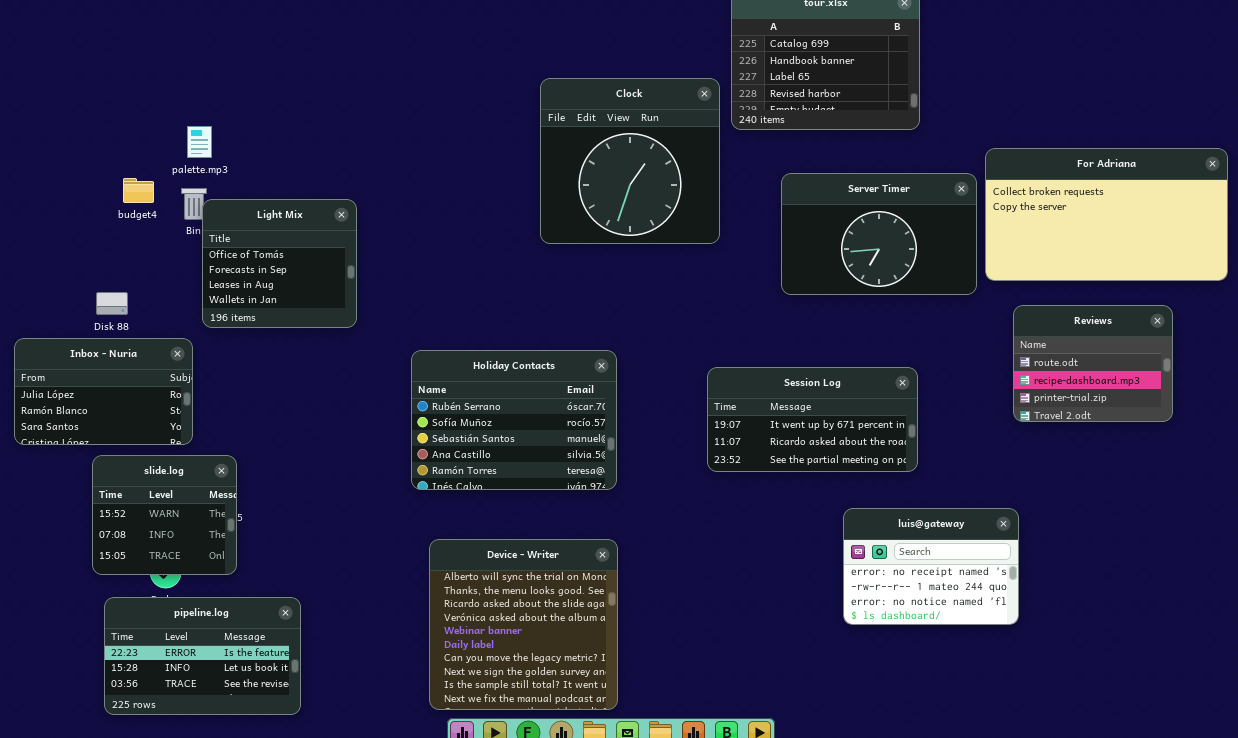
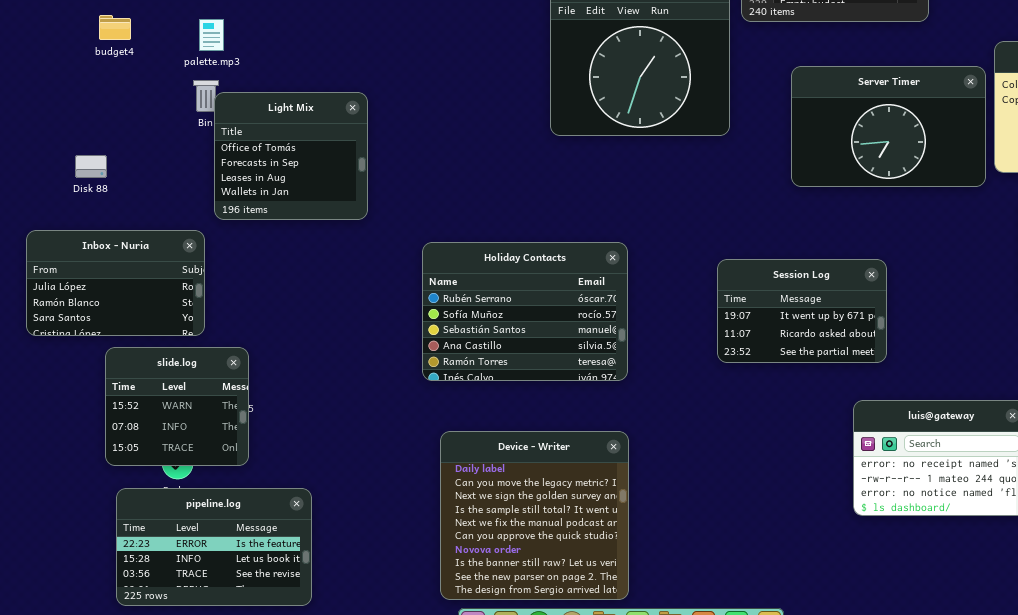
budget4: [123,178,154,203] -> [99,15,131,40], moved
Disk 88: [96,292,128,315] -> [75,155,107,178], moved
Session Log: [707,367,918,472] -> [717,259,887,363], resized
Device - Writer: [429,539,618,710] -> [440,431,629,600], scrolled down 5 rows

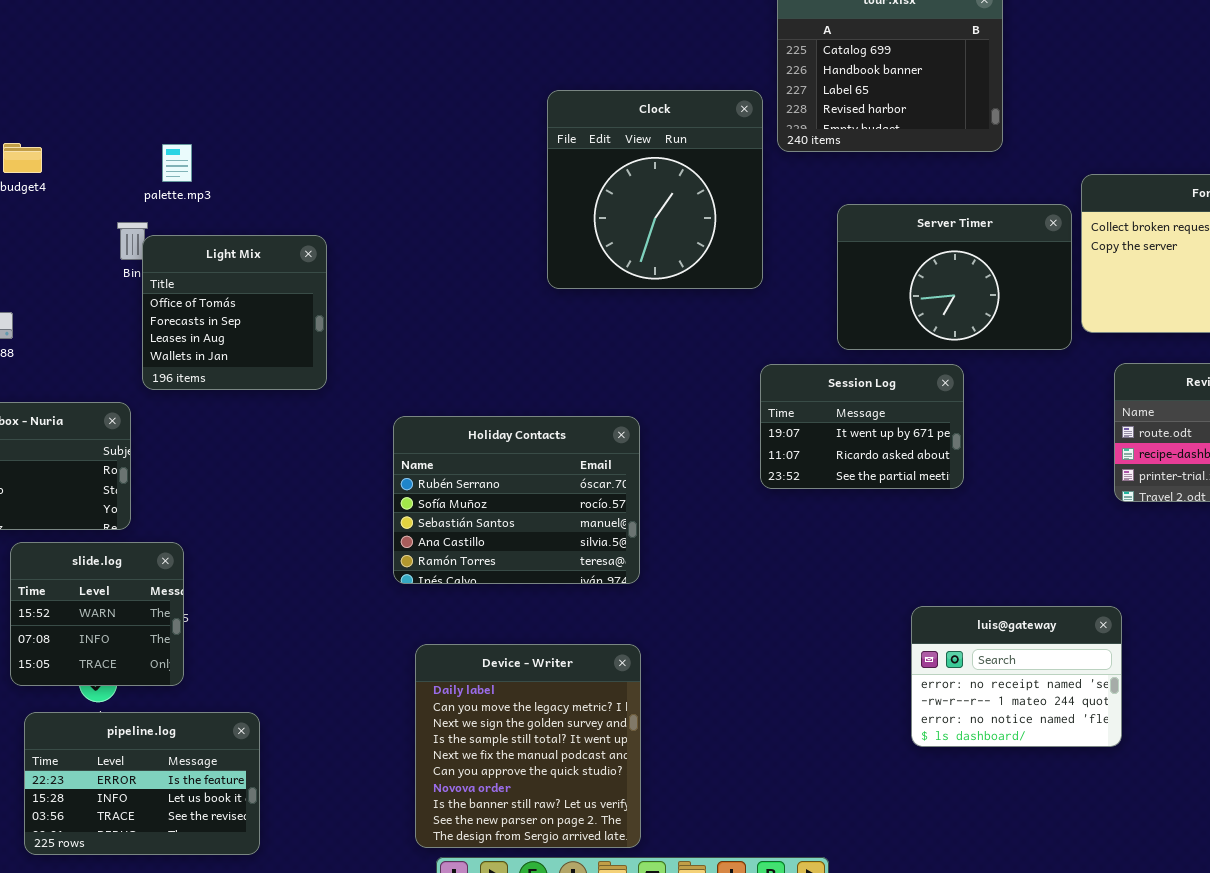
palette.mp3: [199,19,224,51] -> [162,144,192,182], moved
Session Log: [717,259,887,363] -> [760,364,964,489], moved

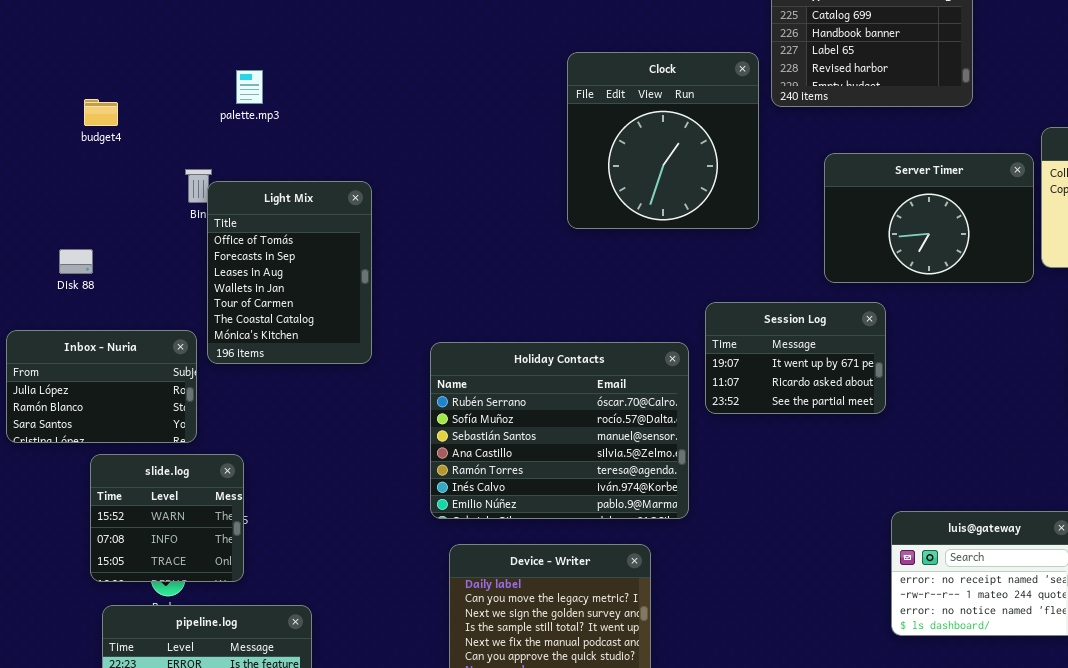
palette.mp3: [162,144,192,182] -> [236,70,263,104], moved
Light Mix: [142,235,327,390] -> [207,181,372,364], resized
Session Log: [760,364,964,489] -> [705,302,886,414], moved
Holiday Contacts: [393,416,640,584] -> [430,342,689,519], resized

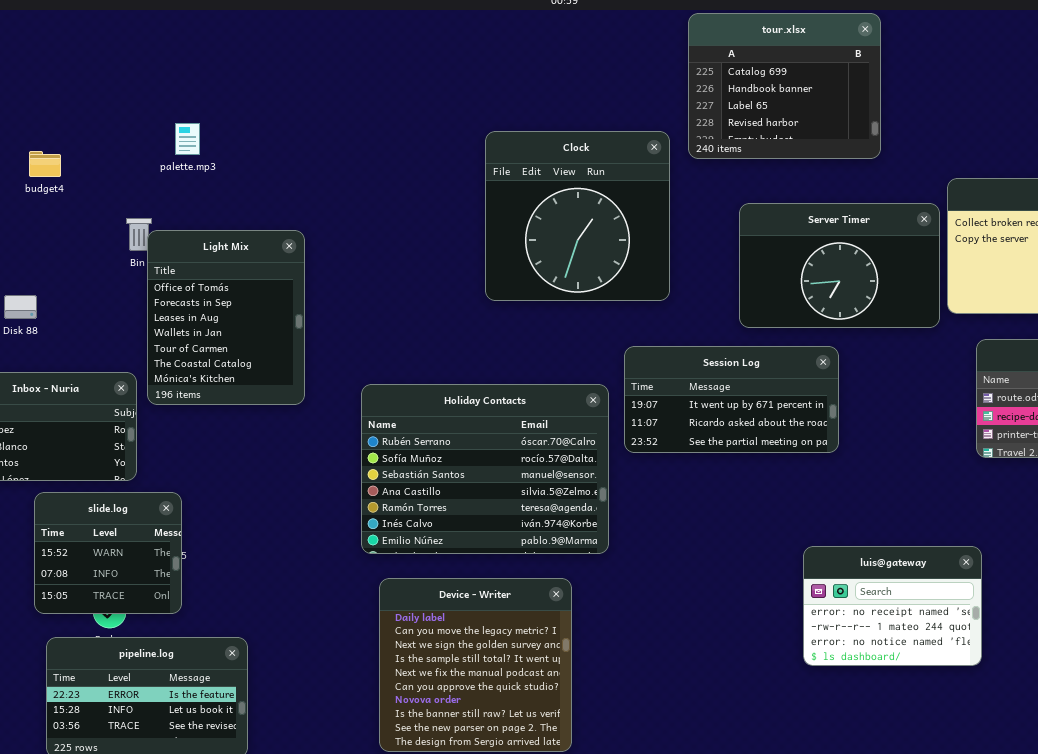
Clock: [567,52,759,229] -> [485,131,670,301], moved
Session Log: [705,302,886,414] -> [624,346,839,453], resized

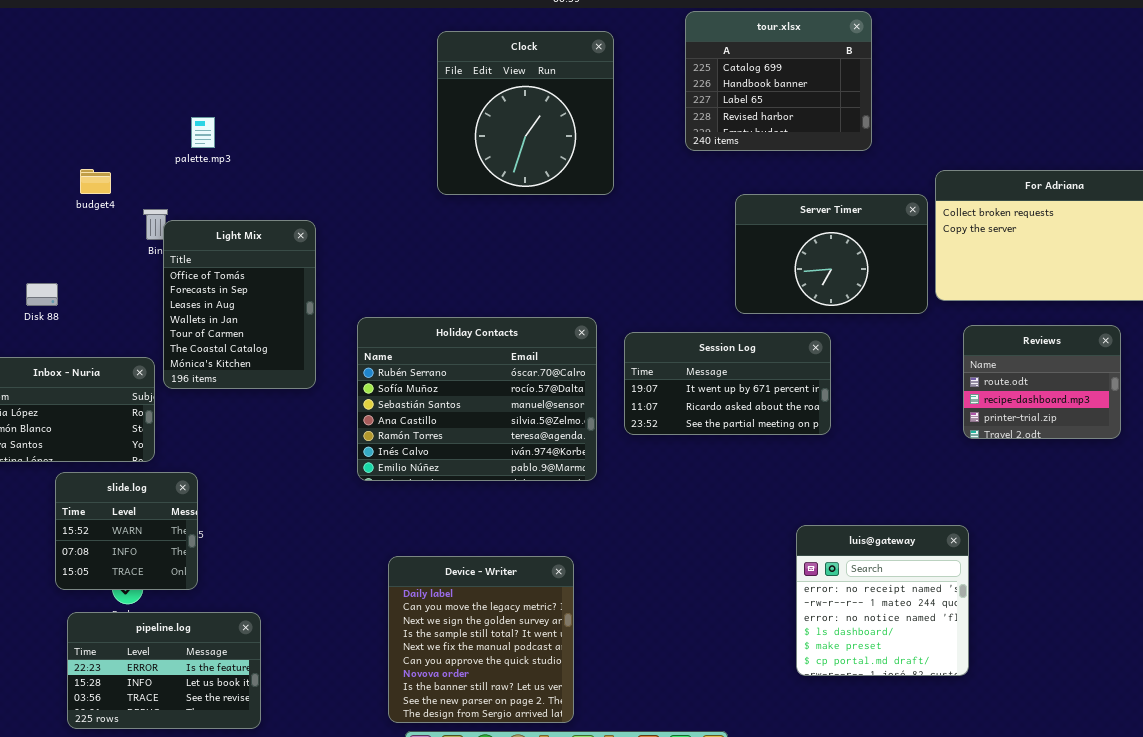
Clock: [485,131,670,301] -> [437,31,614,195], moved
budget4: [29,151,61,177] -> [80,169,111,194], moved
Holiday Contacts: [361,384,609,554] -> [357,317,597,481], moved
luis@gateway: [803,546,982,666] -> [796,525,969,676], resized

